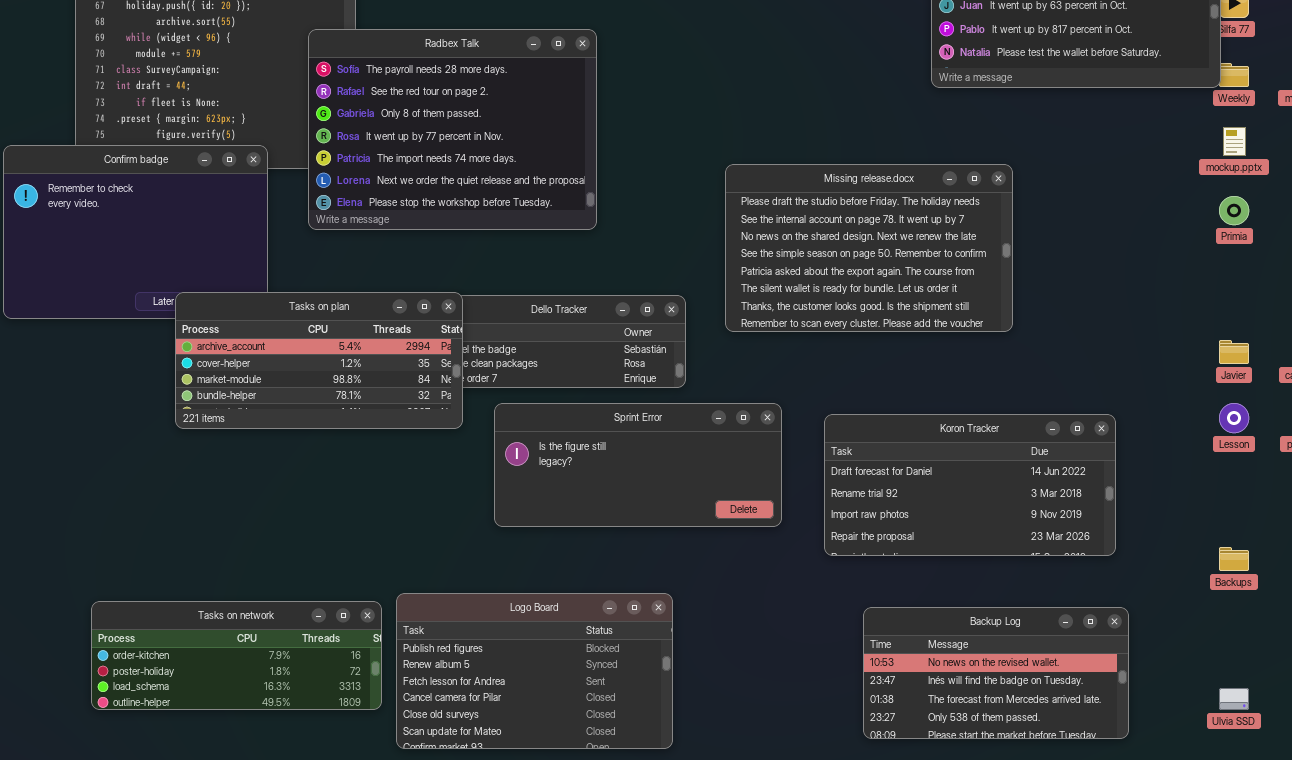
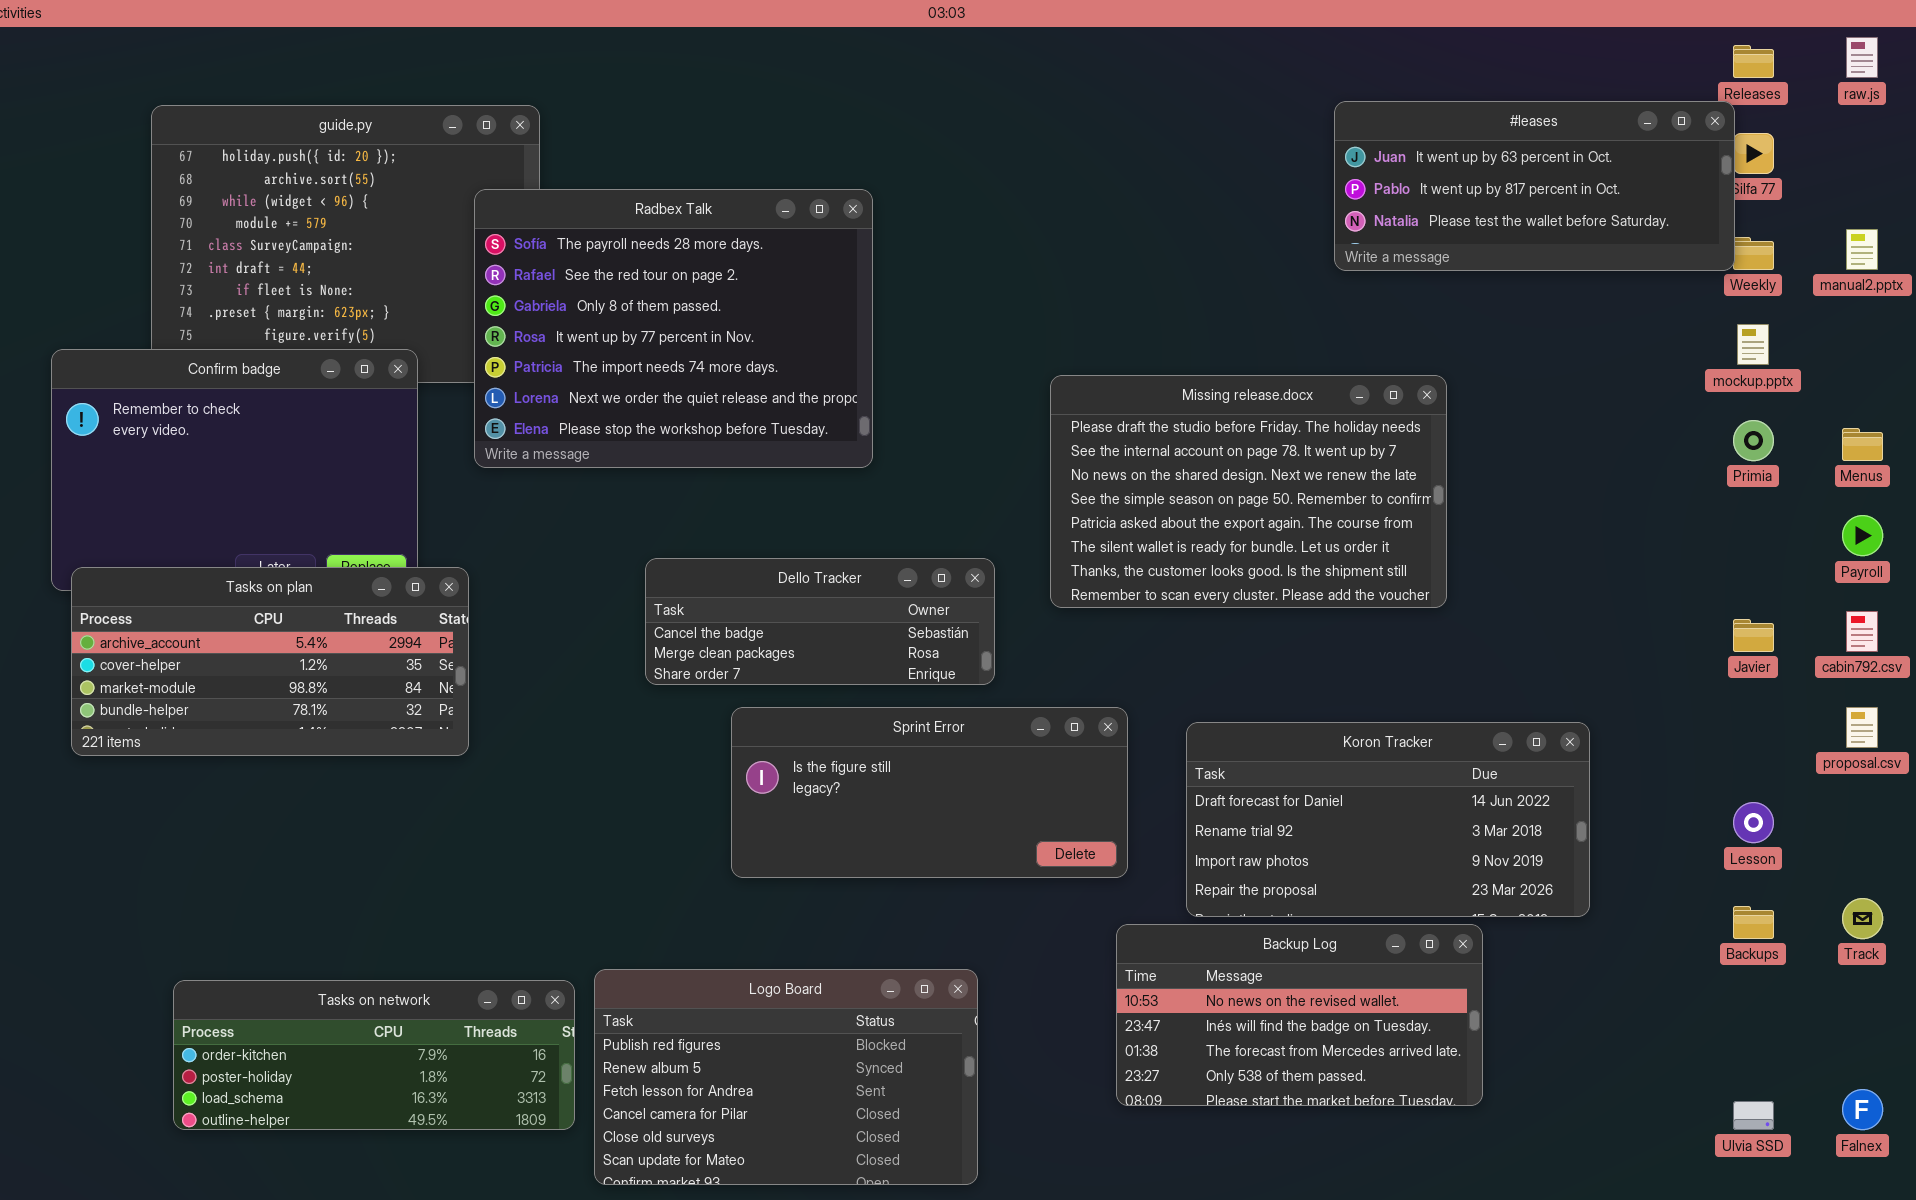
Tasks on plan: [175,292,463,429] -> [71,567,469,756], moved
Lesson: [1219,403,1249,433] -> [1733,802,1774,843], moved
Backup Log: [863,607,1129,739] -> [1116,924,1483,1106], moved

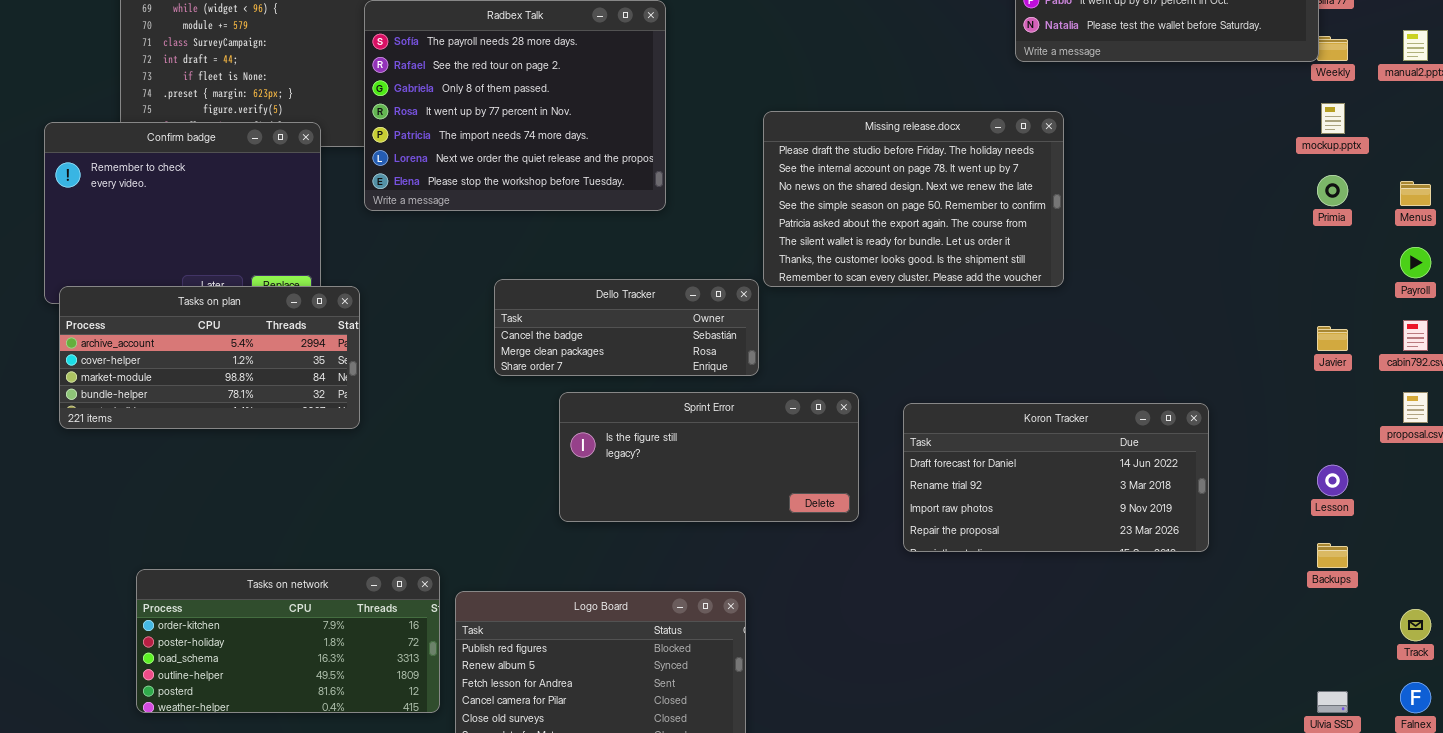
Missing release.docx: [1050,375,1447,608] -> [763,111,1064,287], moved
Track: [1842,898,1883,939] -> [1400,609,1431,641], moved
Backup Log: [1116,924,1483,1106] -> none, closed
Tasks on network: [173,980,575,1130] -> [136,569,440,713], resized

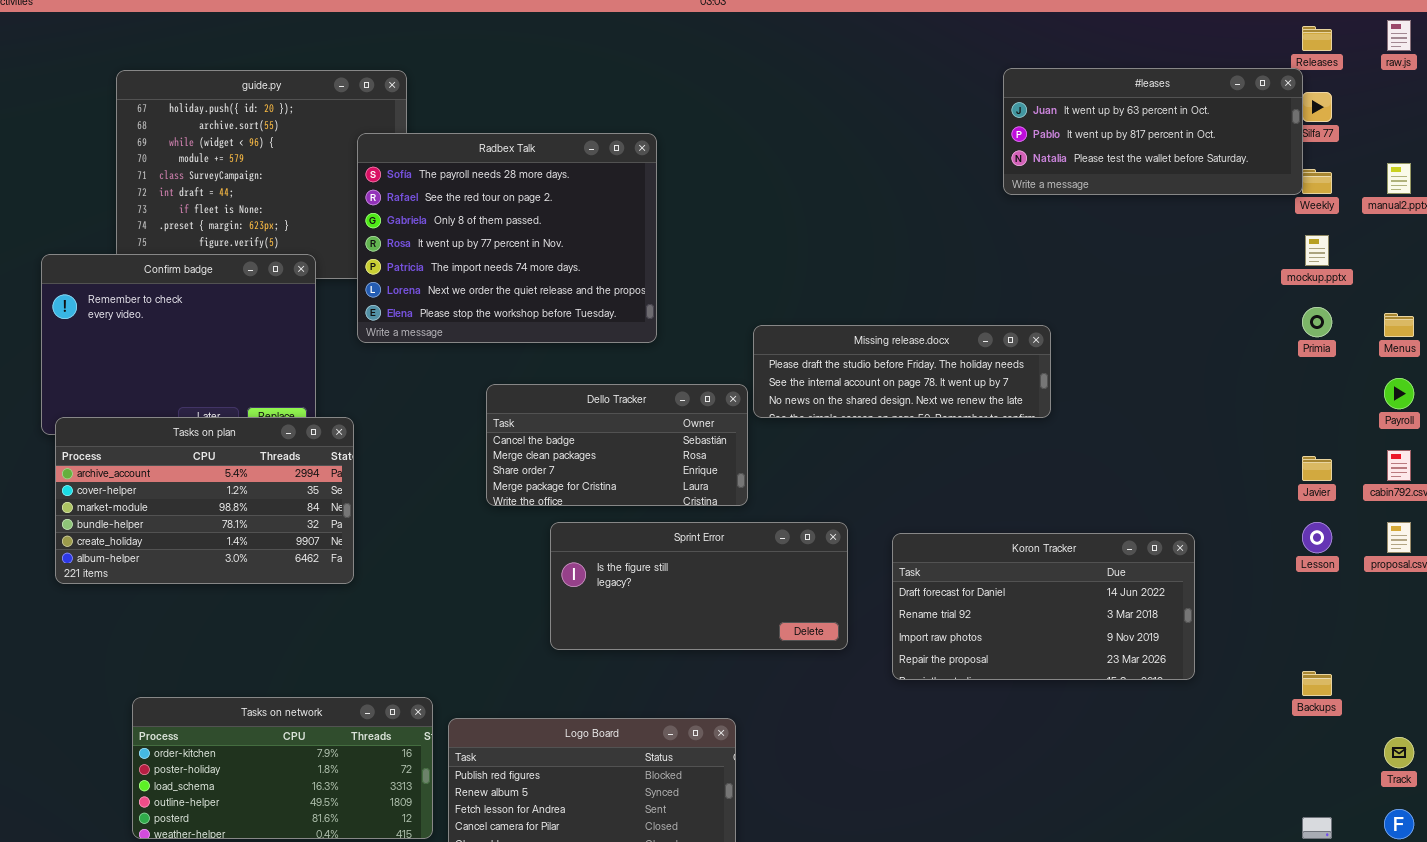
Missing release.docx: [763,111,1064,287] -> [753,325,1051,418], resized
Dello Tracker: [494,279,759,376] -> [486,384,748,506], resized
Tasks on plan: [59,286,360,429] -> [55,417,354,584], resized
Lesson: [1317,465,1348,496] -> [1302,522,1332,553], moved

